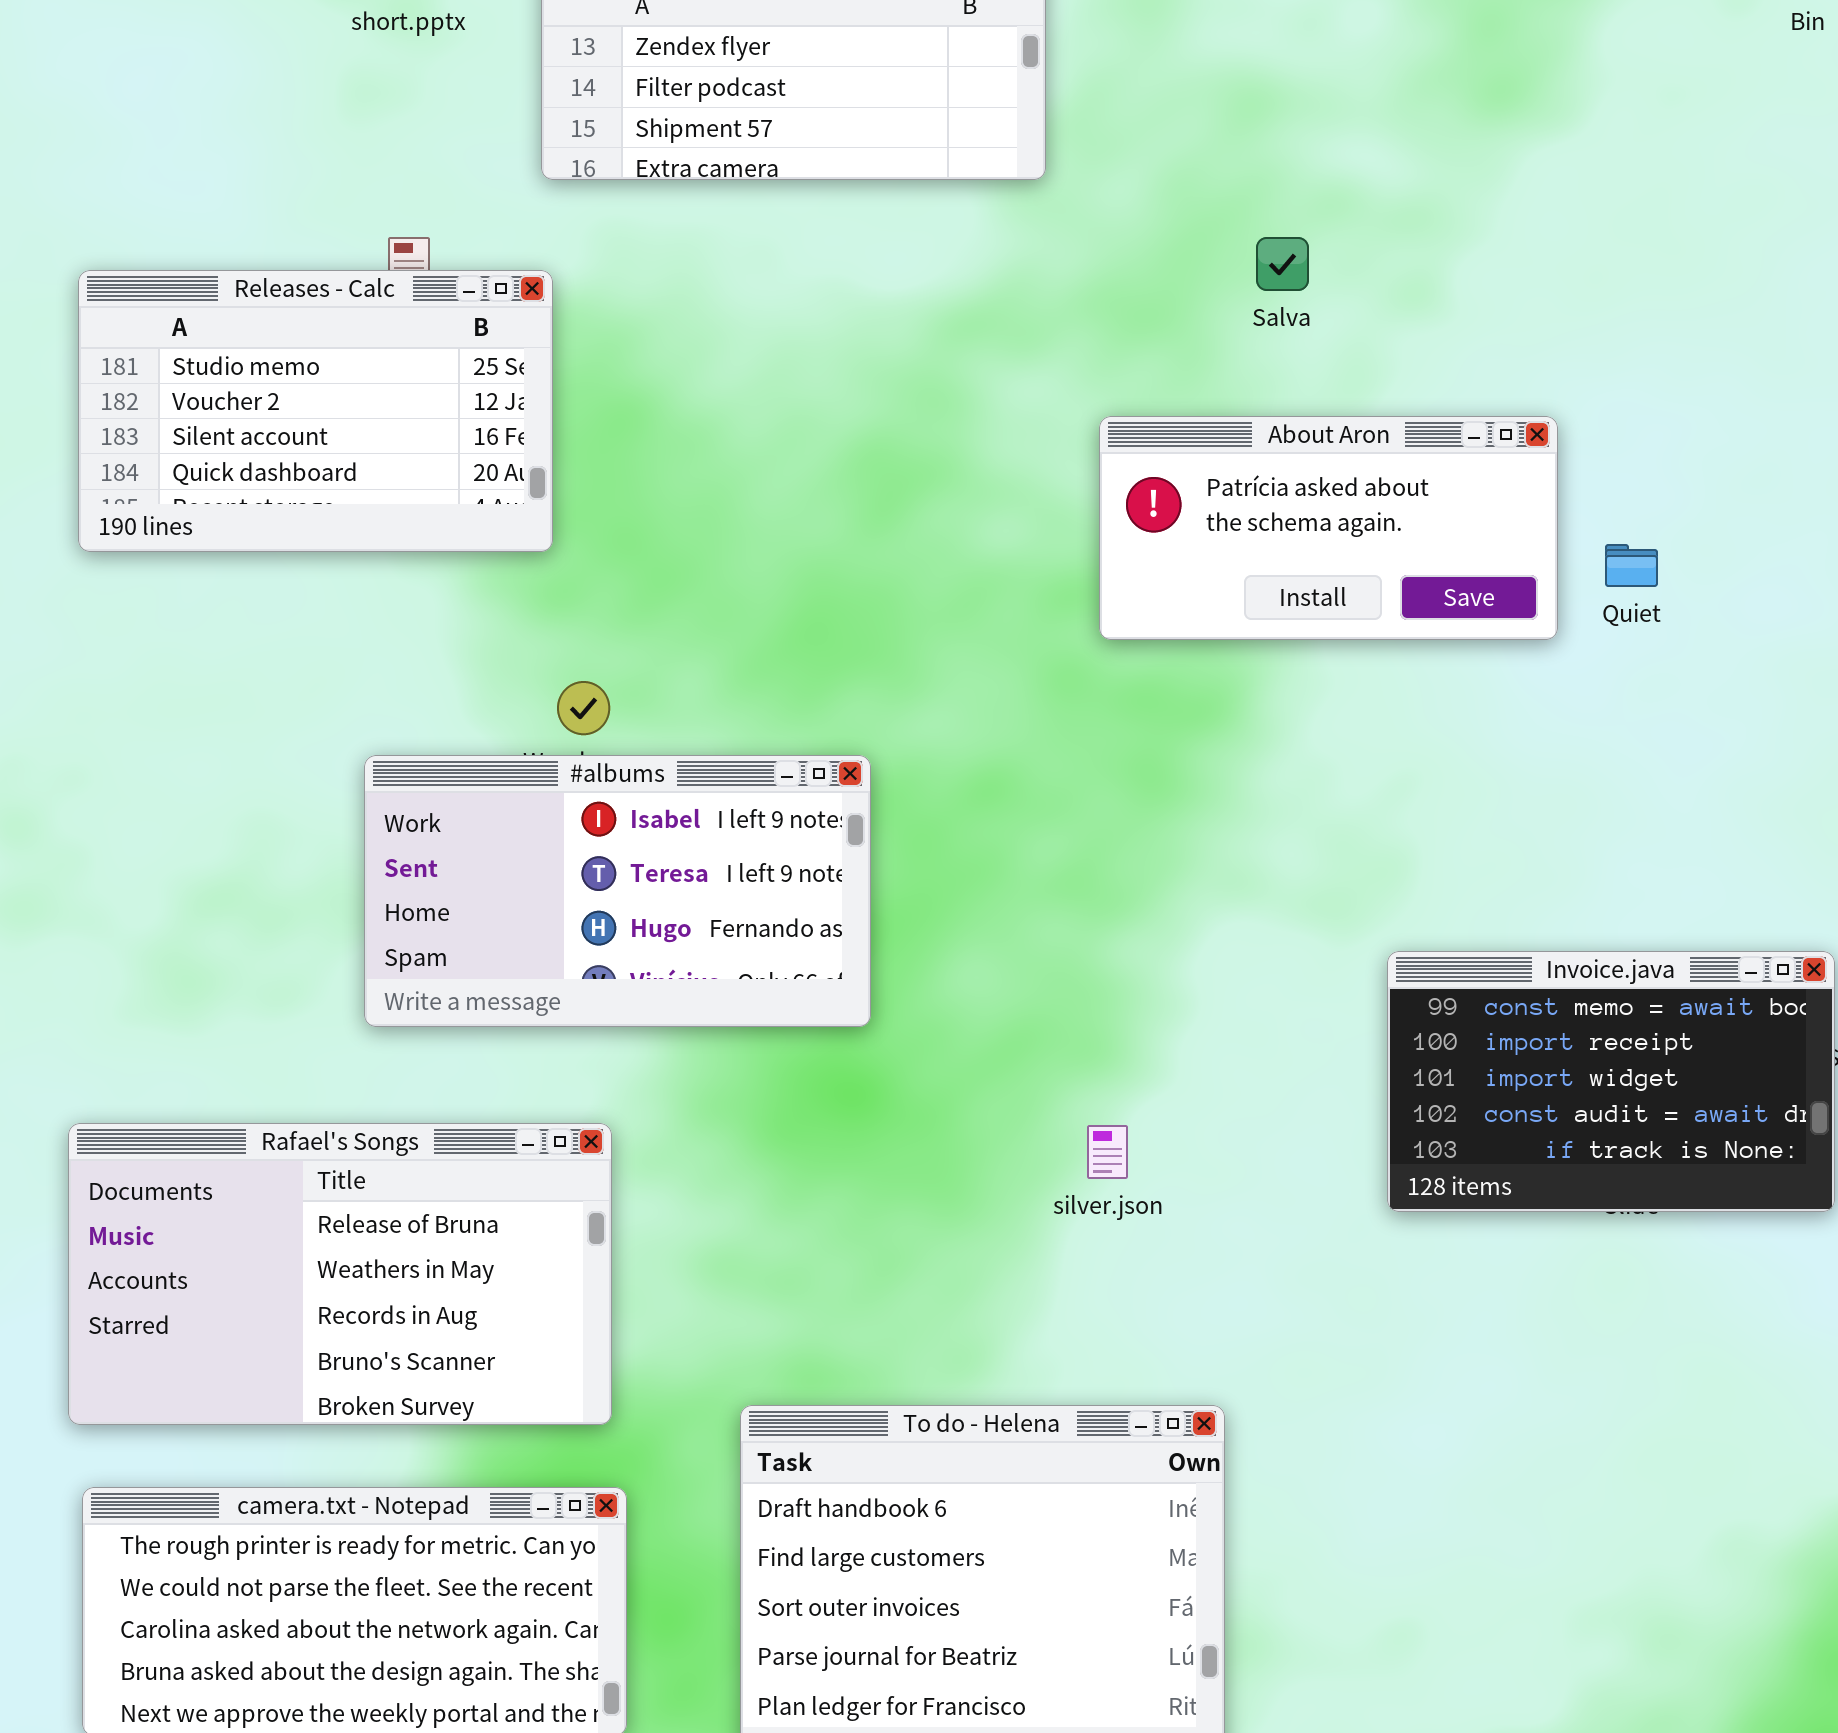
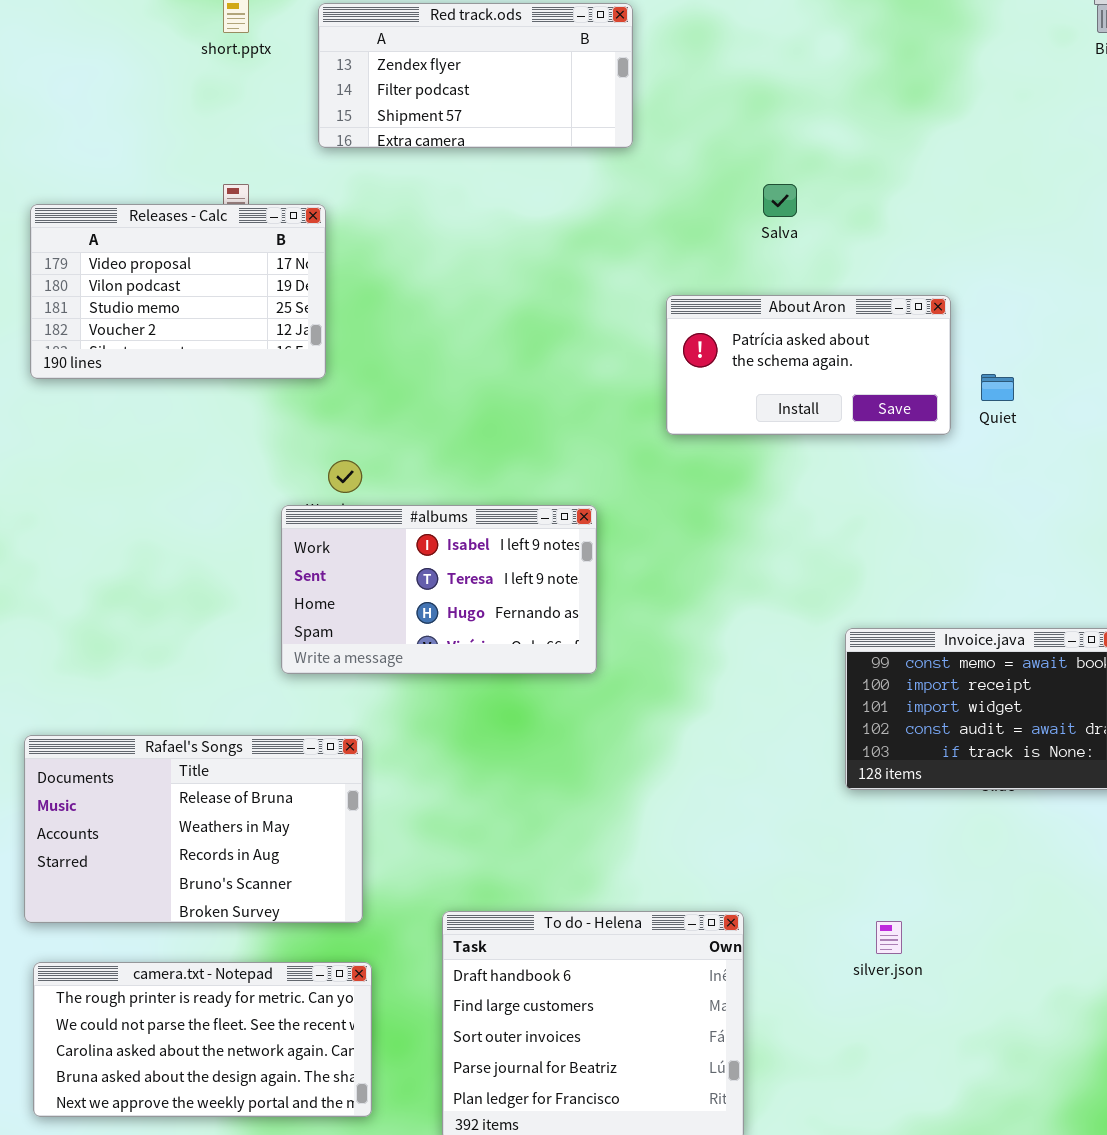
Releases - Calc: [78,270,553,552] -> [30,204,326,379], scrolled up 2 rows
#albums: [364,755,871,1027] -> [281,505,597,674], moved
silver.json: [1087,1125,1128,1179] -> [876,921,902,954], moved

